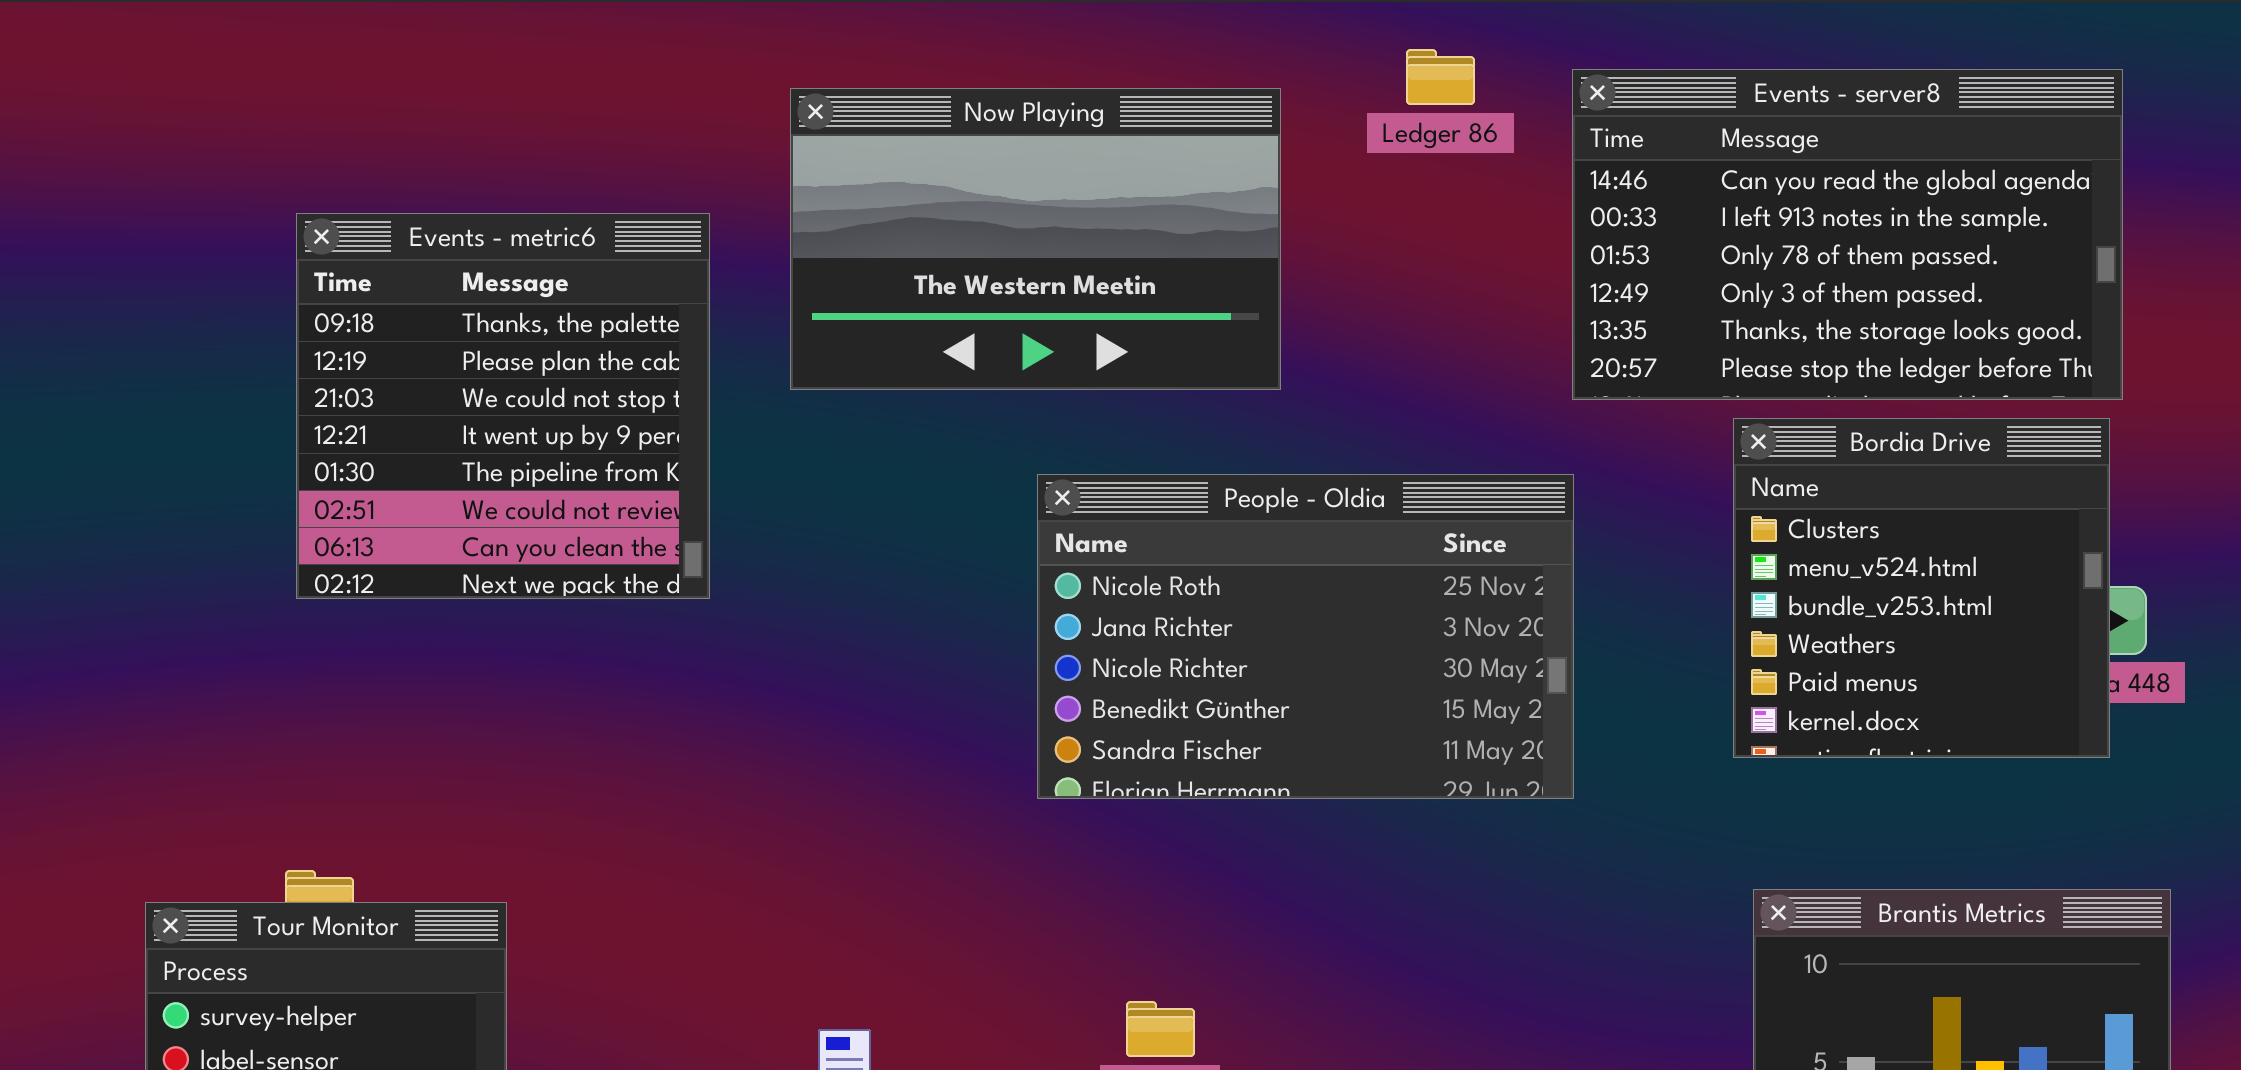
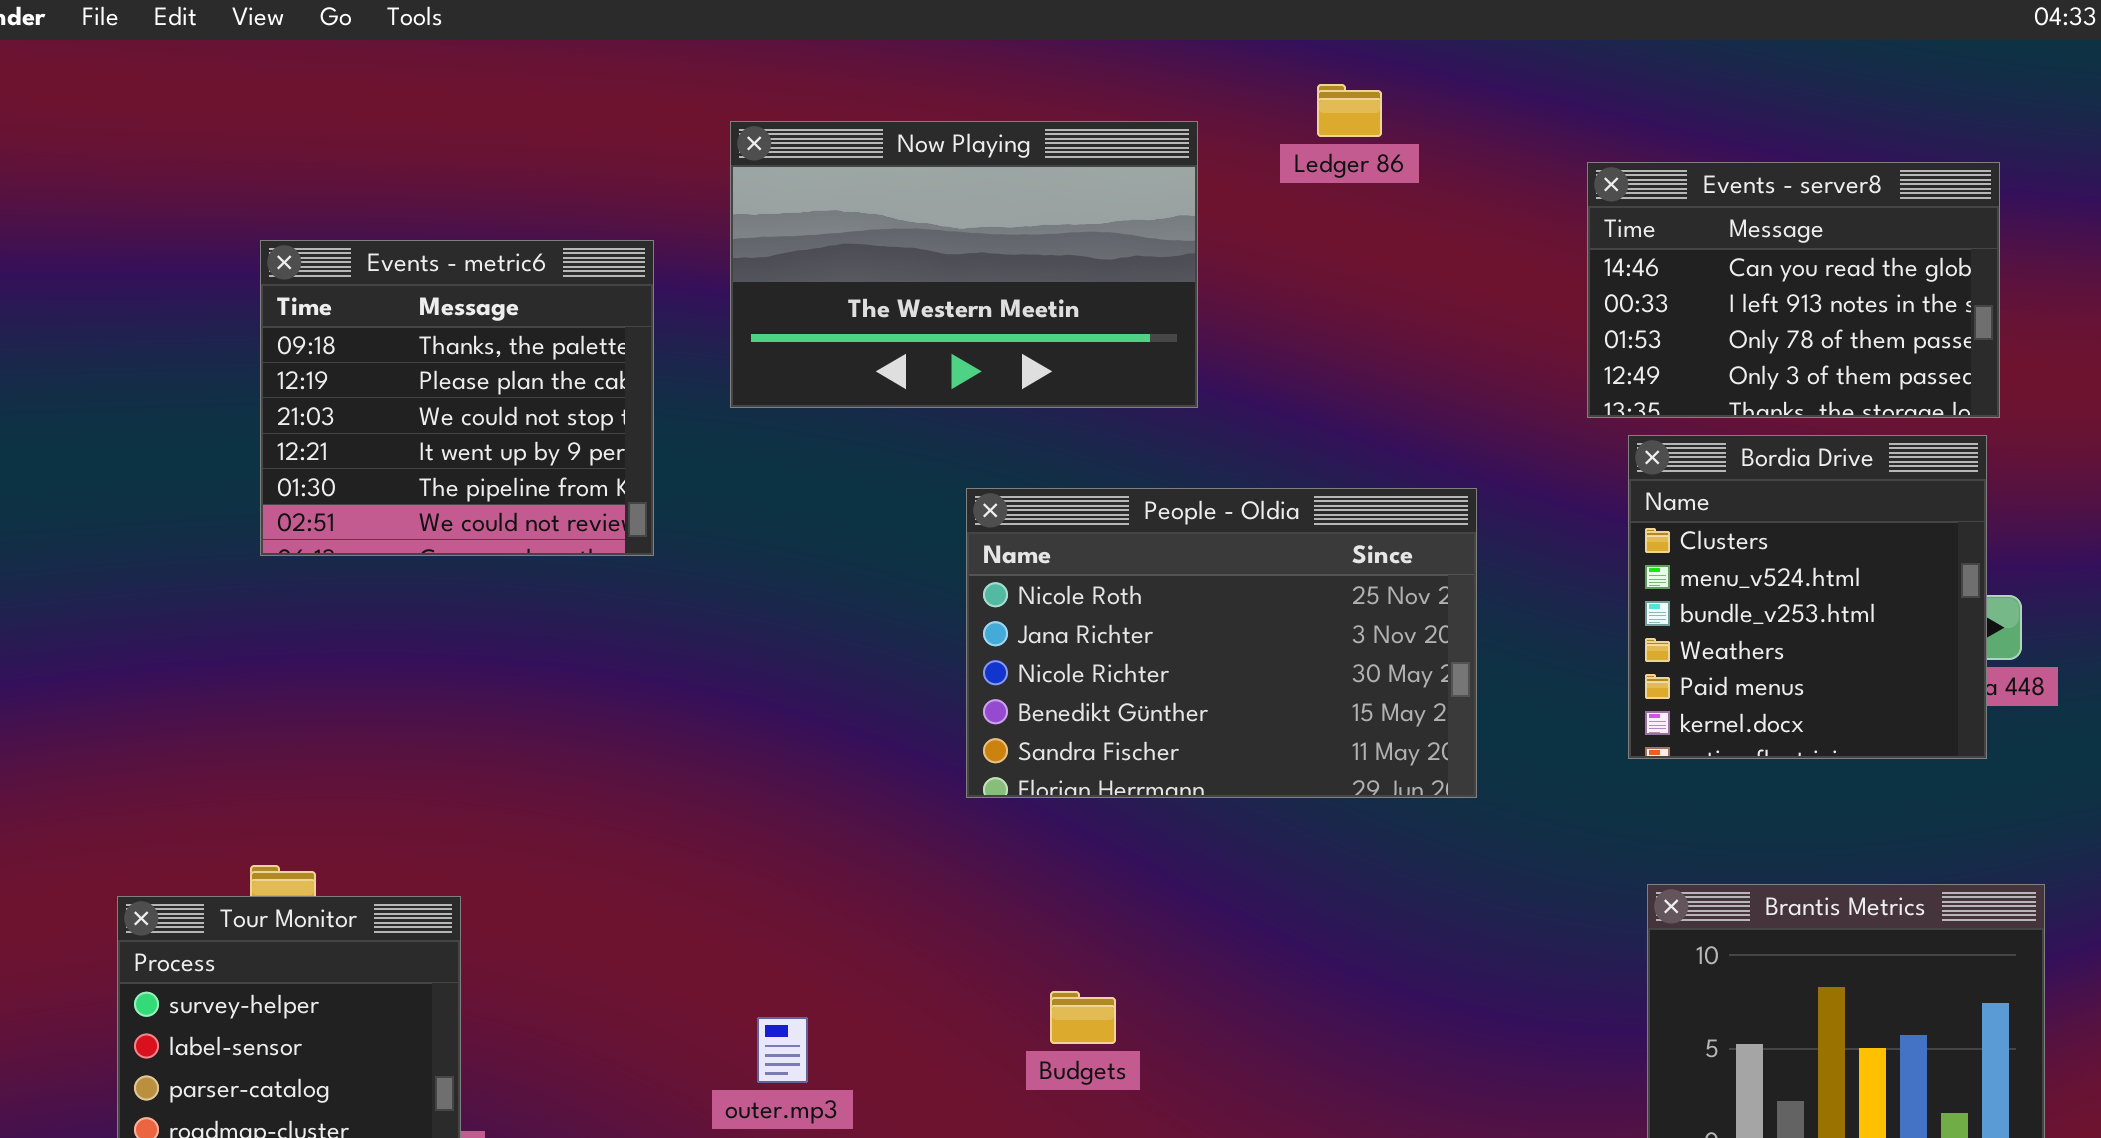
Events - server8: [1572,69,2123,400] -> [1587,162,2000,418], resized
Events - metric6: [296,213,710,599] -> [260,240,654,556], resized

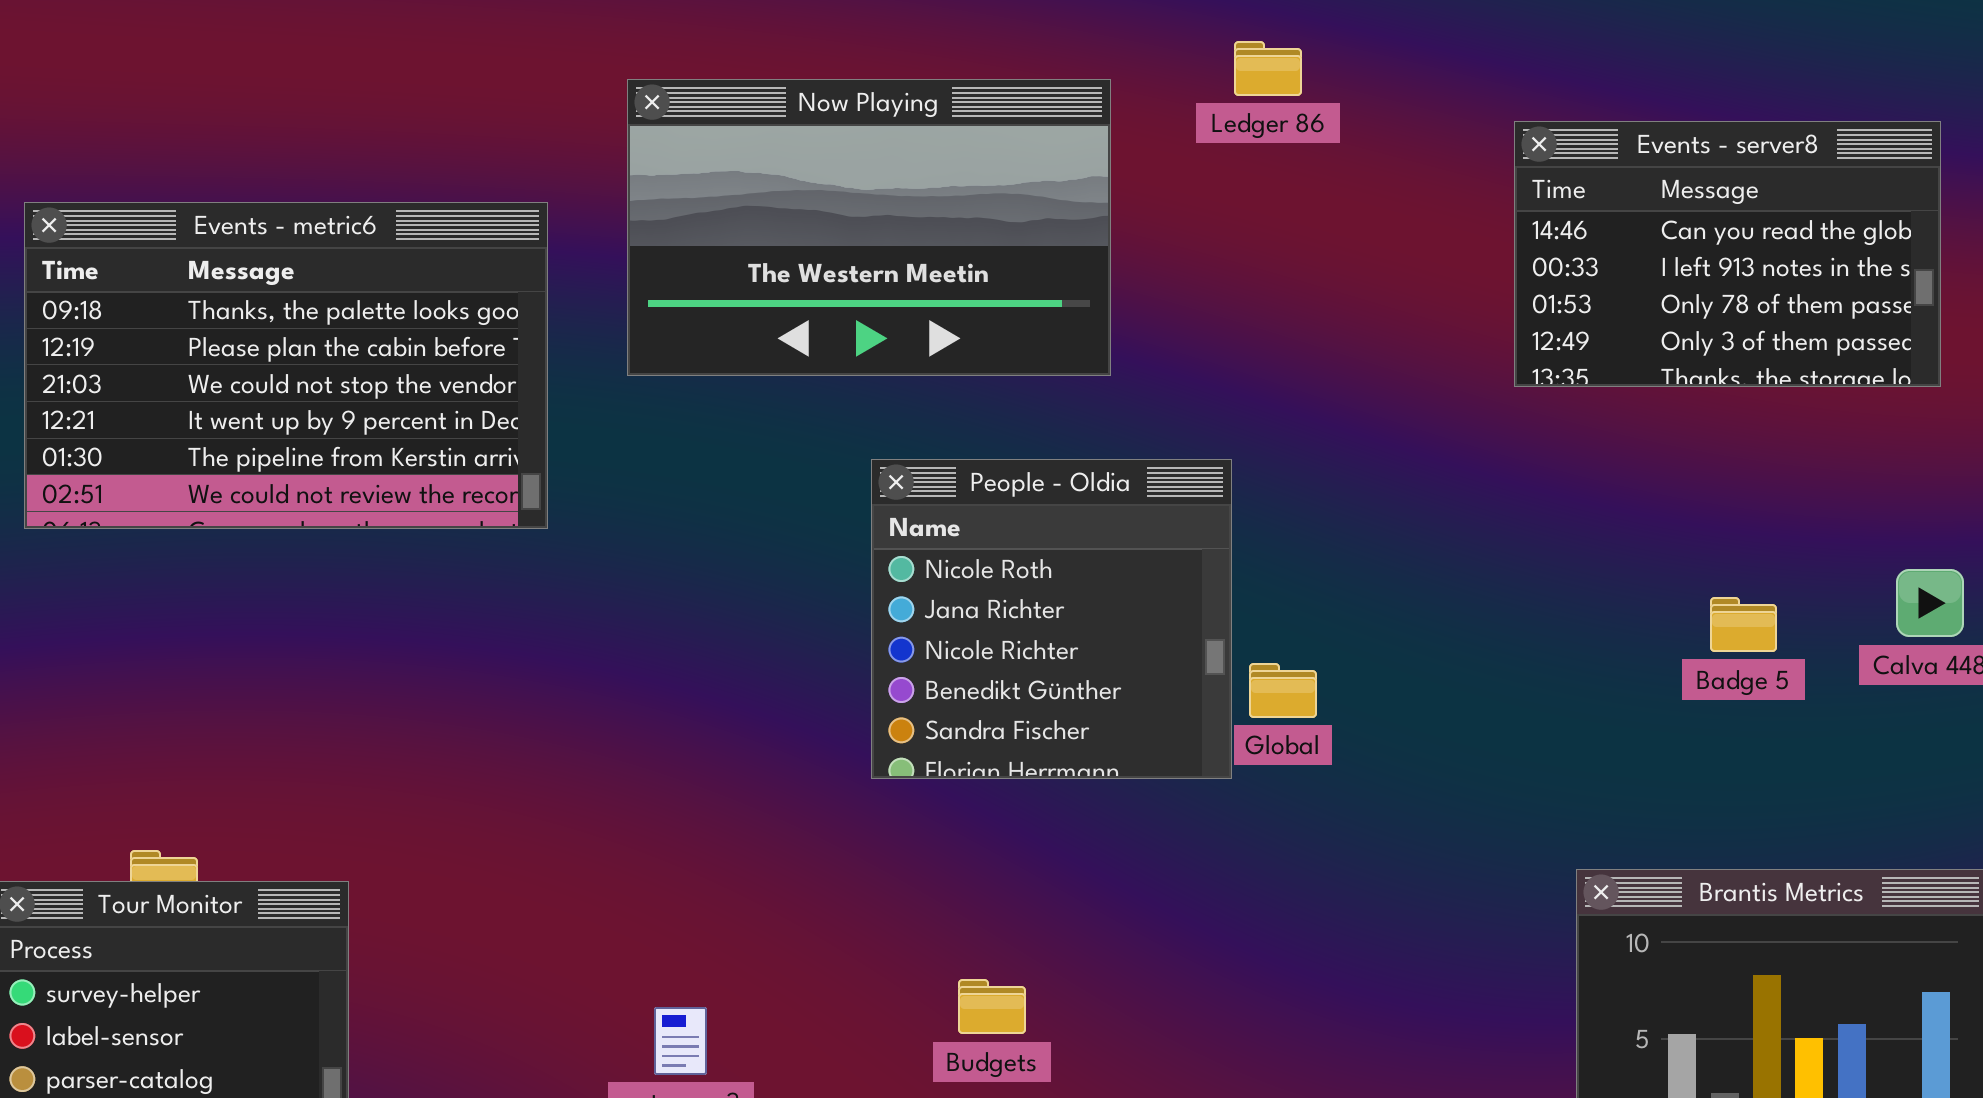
Events - metric6: [260,240,654,556] -> [24,202,548,529], resized
Bordia Drive: [1628,435,1987,759] -> none, closed
People - Oldia: [966,488,1477,798] -> [871,459,1232,779], resized

